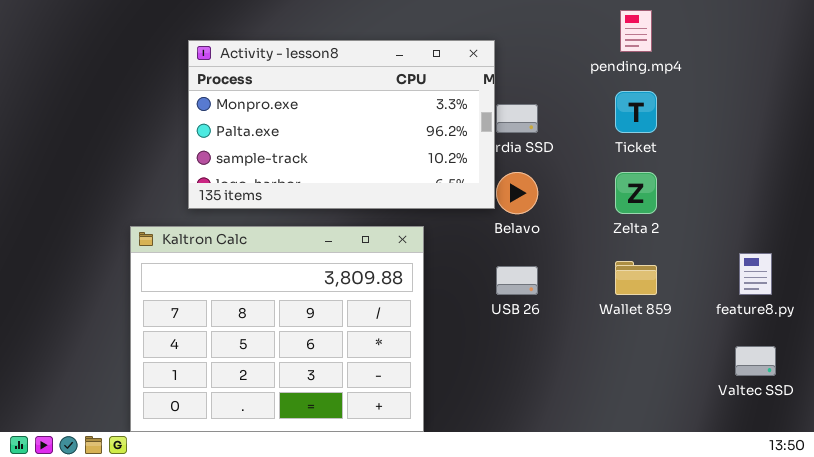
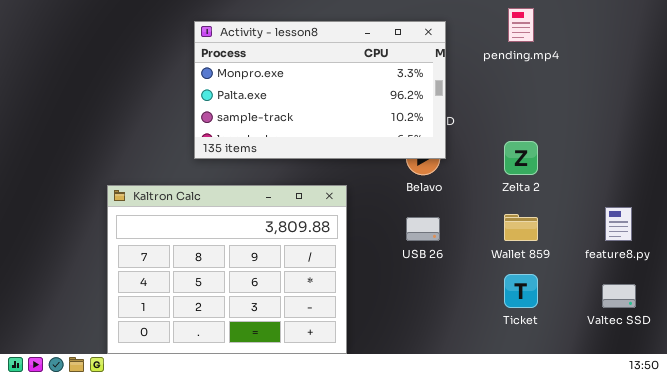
Activity - lesson8: [188,40,495,209] -> [194,21,446,159], moved
Ticket: [615,91,657,133] -> [504,274,538,308], moved

